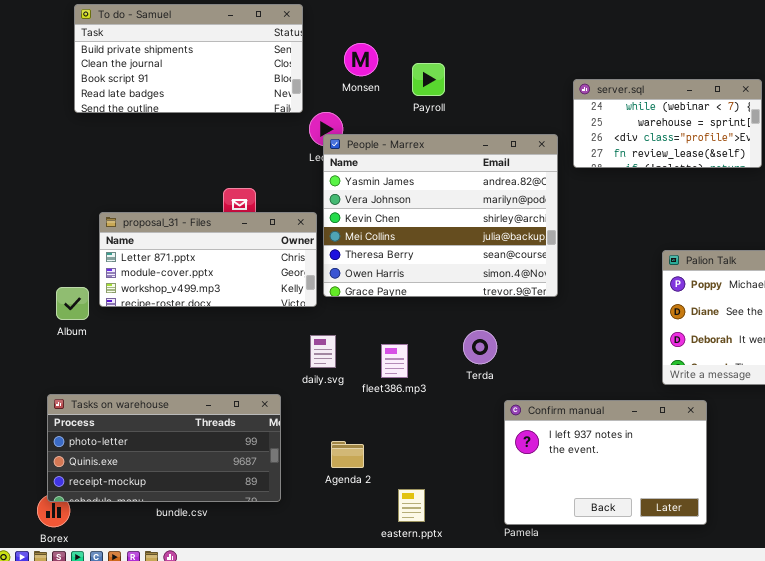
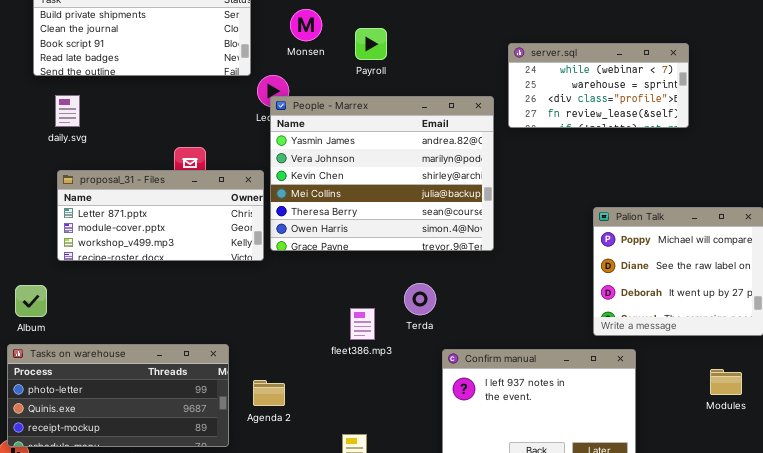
Album: [56,287,89,320] -> [15,285,47,317], moved
daily.svg: [310,335,336,368] -> [55,95,80,127], moved
fleet386.mp3: [381,344,408,378] -> [350,308,375,340], moved
Agenda 2: [331,441,364,468] -> [253,380,285,406], moved

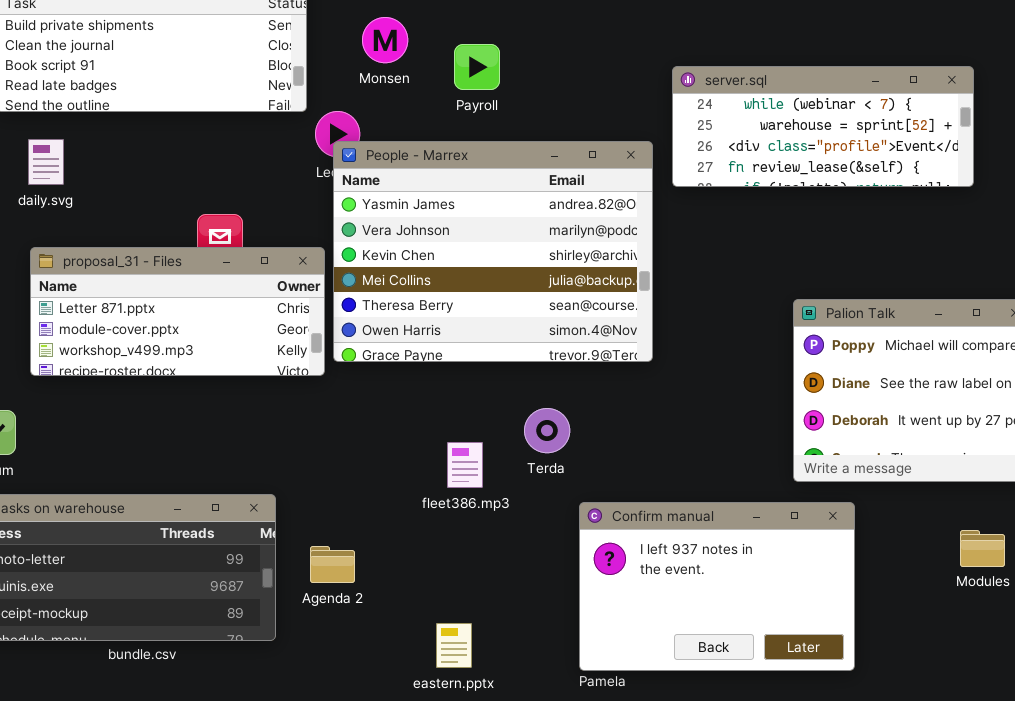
server.sql: [508,43,689,128] -> [672,66,974,187], resized

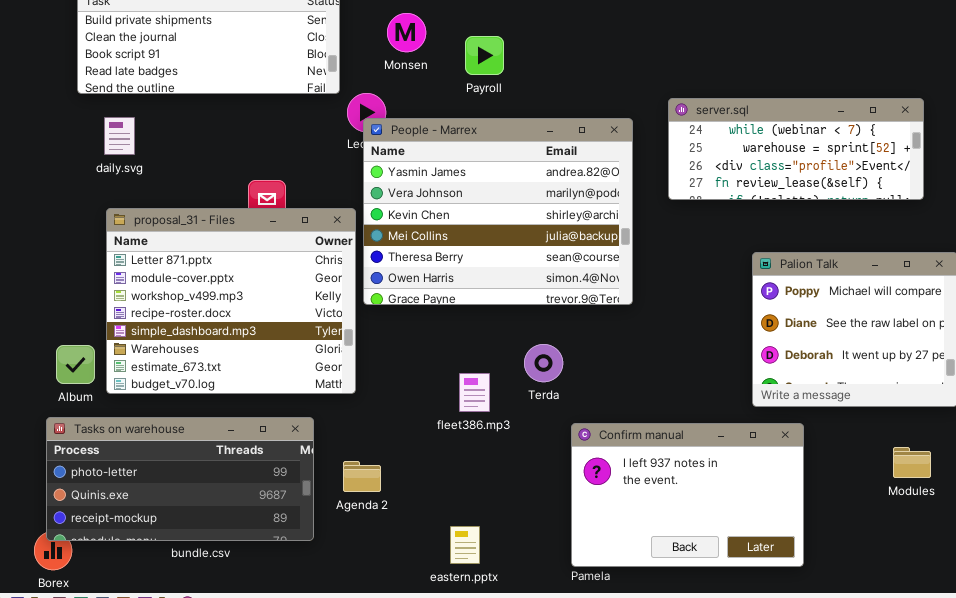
server.sql: [672,66,974,187] -> [668,98,924,200], moved
proposal_31 - Files: [30,247,325,376] -> [106,208,356,394], resized

